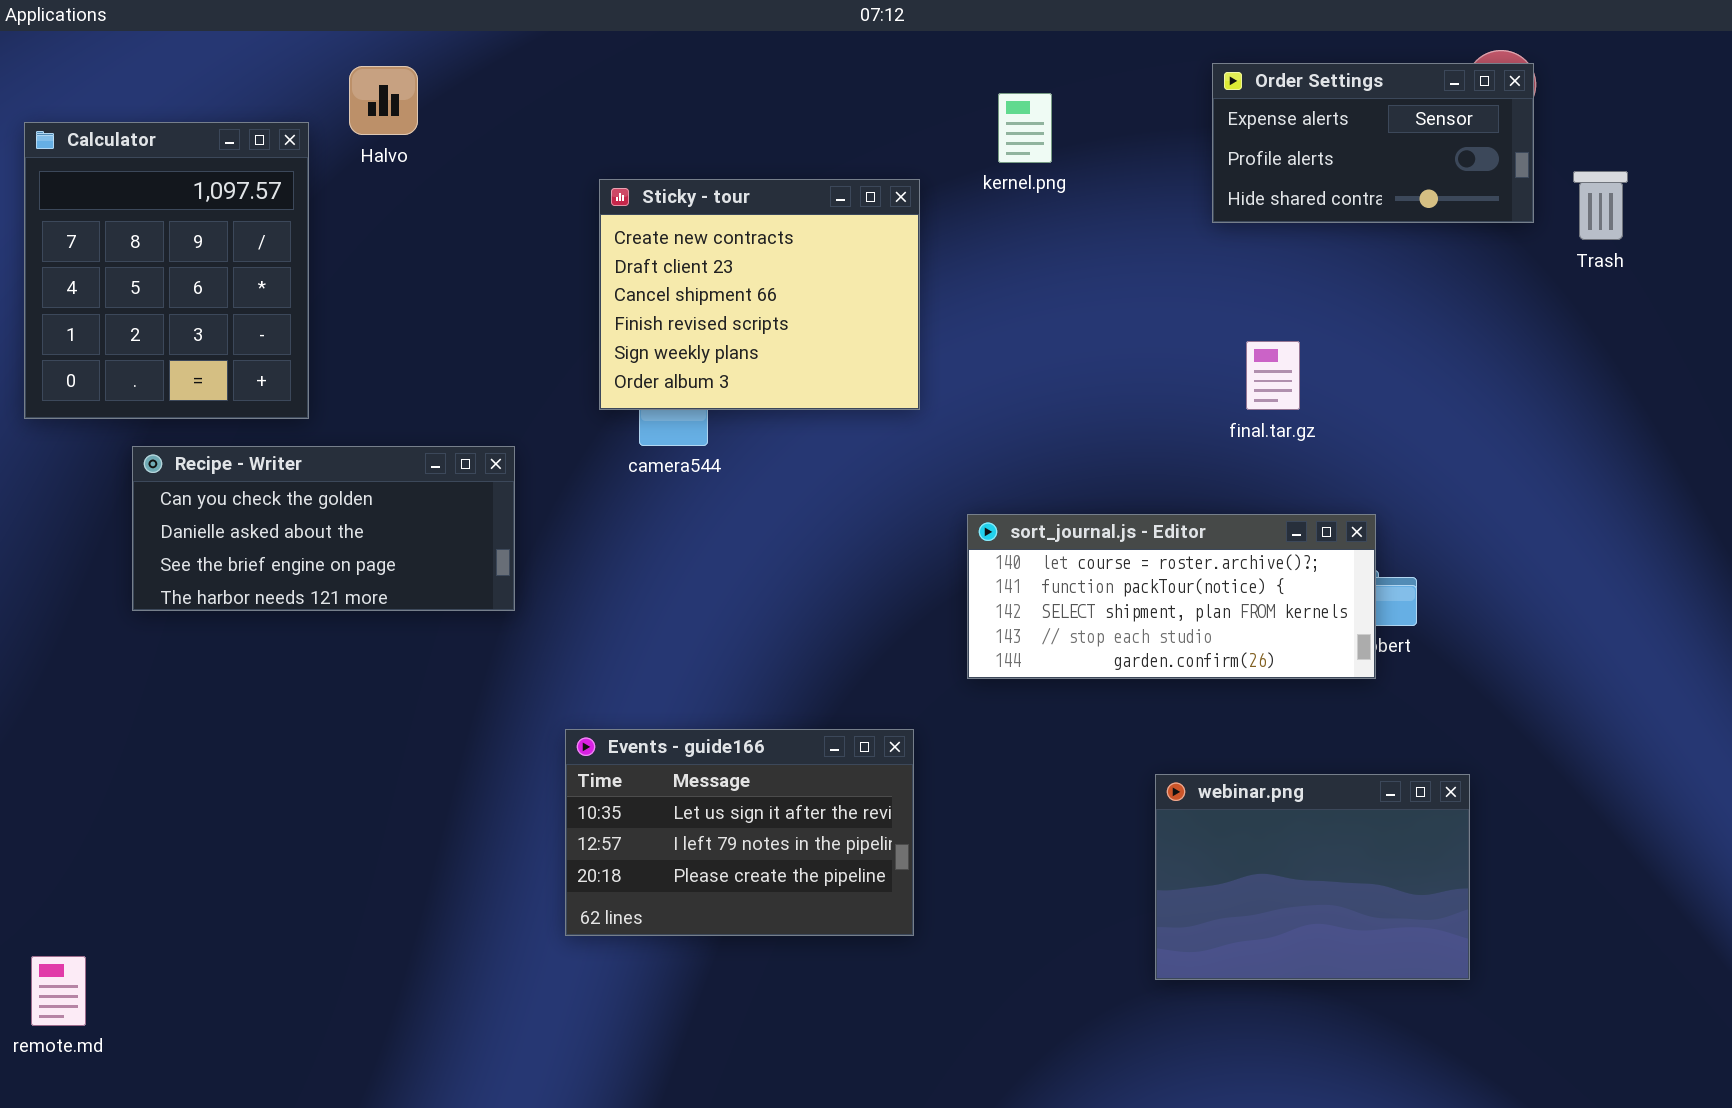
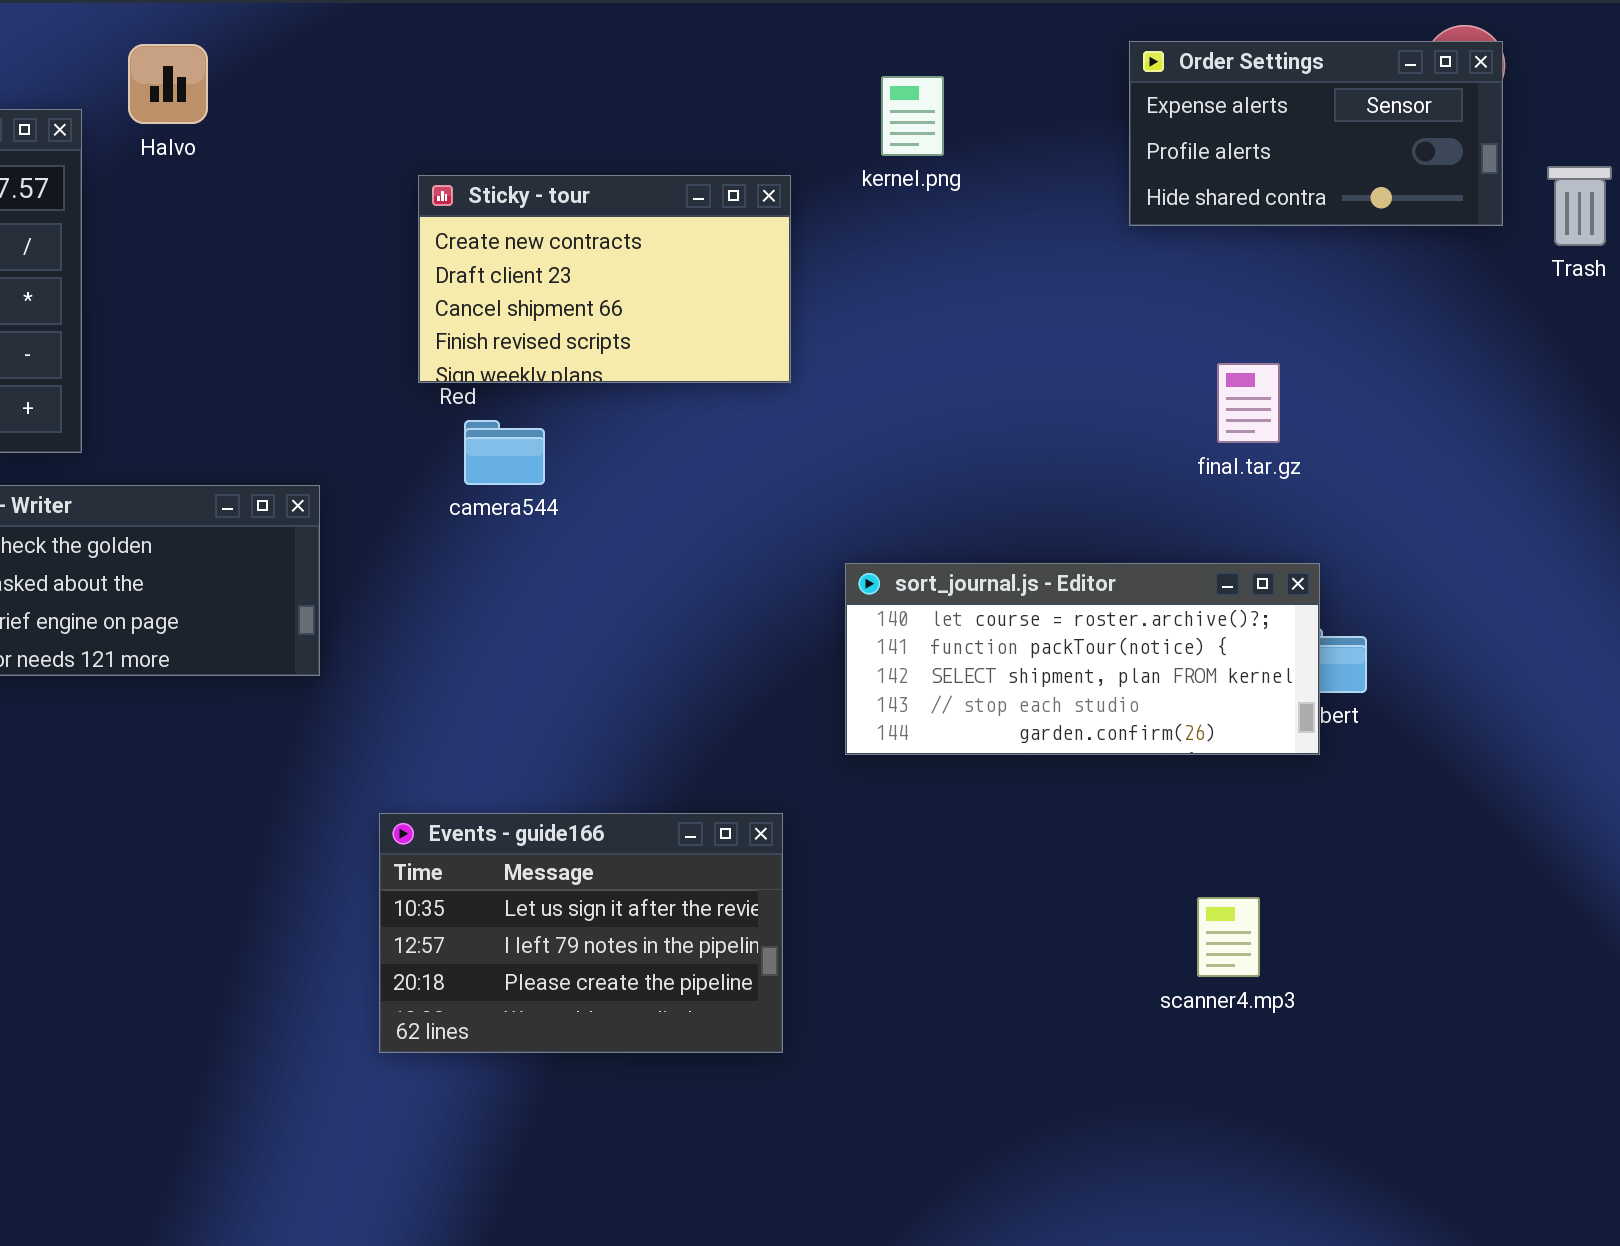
Sticky - tour: [599,179,920,410] -> [418,175,791,383], resized
final.tar.gz: [1246,341,1300,410] -> [1217,363,1280,443], moved
webinar.png: [1155,774,1470,980] -> none, closed

